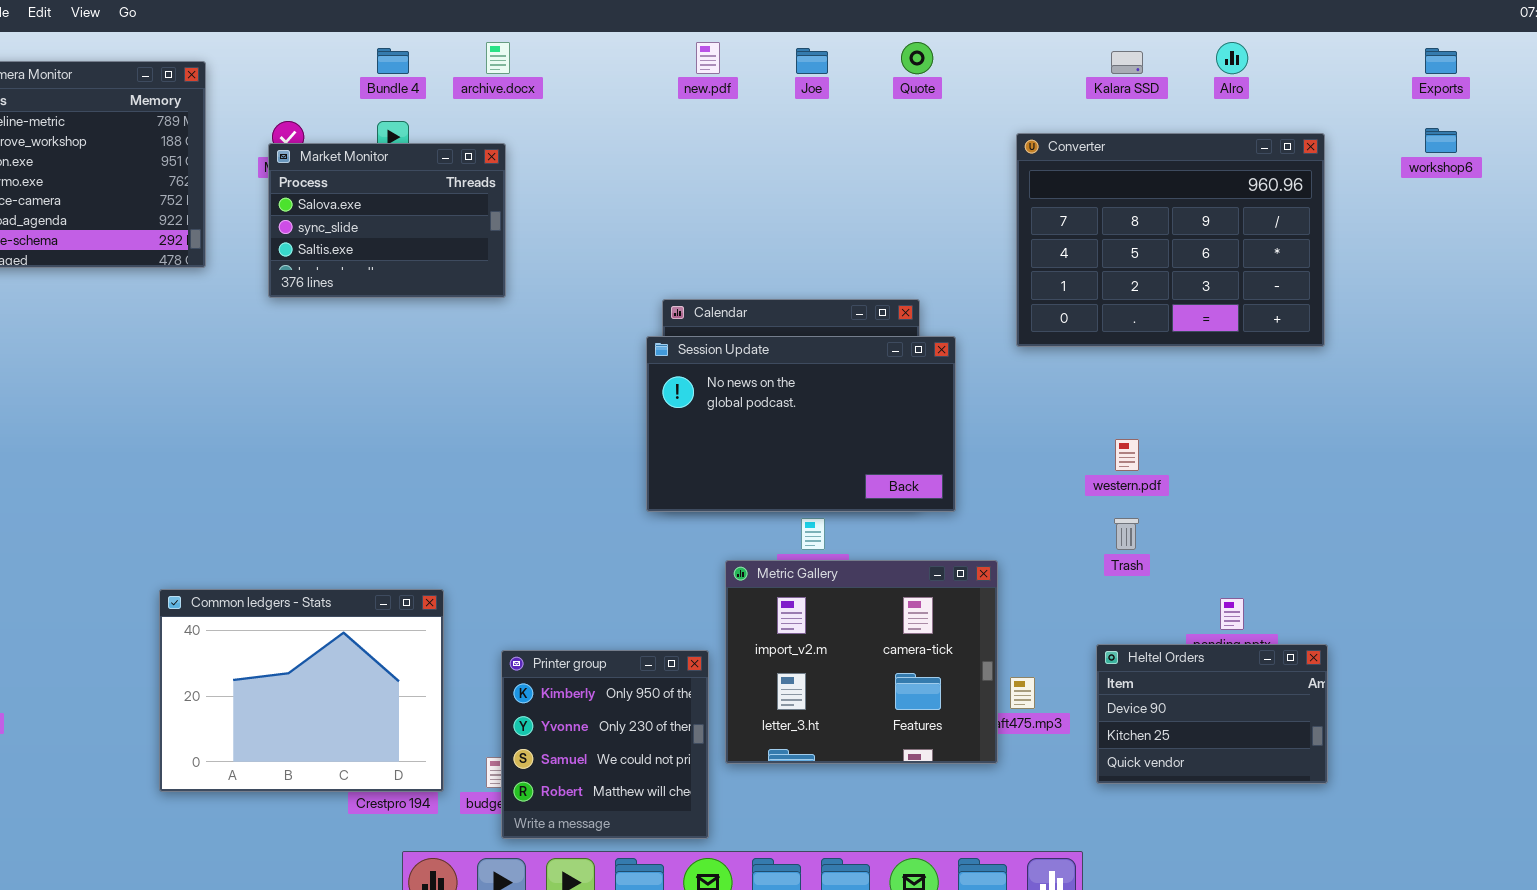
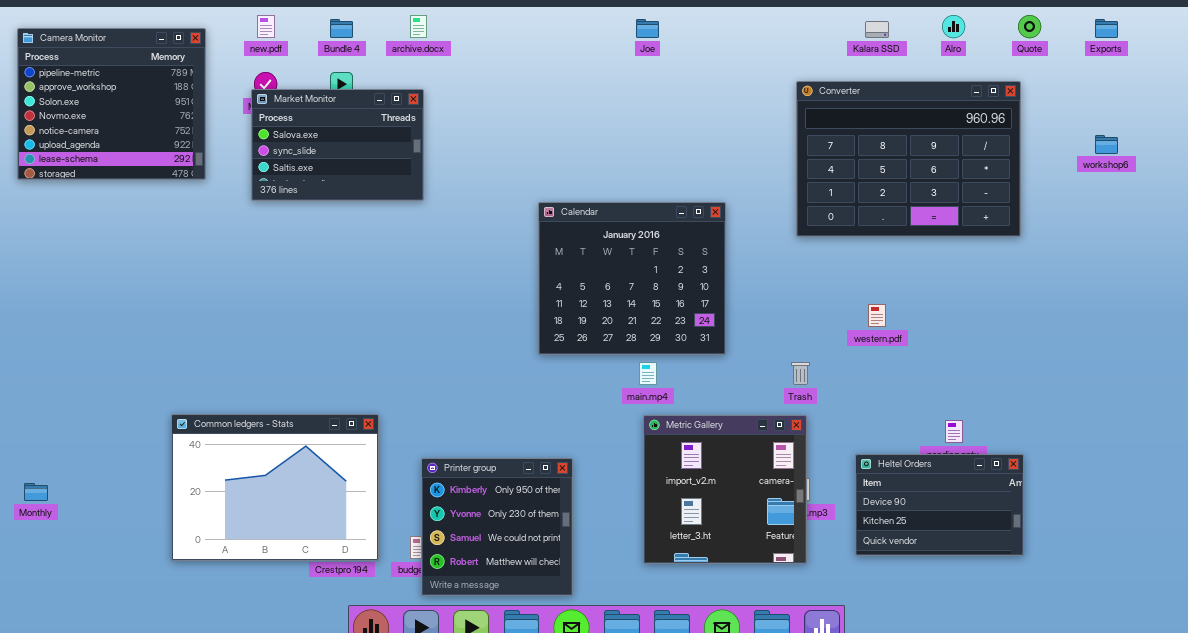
new.pdf: [696,42,720,74] -> [257,15,275,38], moved
Quote: [901,42,933,74] -> [1018,15,1041,38], moved
workshop6: [1425,128,1457,153] -> [1095,135,1118,154], moved
Session Update: [646,336,956,512] -> none, closed
Trash: [1114,518,1139,550] -> [791,362,810,385], moved
Metric Gallery: [725,560,998,764] -> [643,415,807,564], moved, resized

